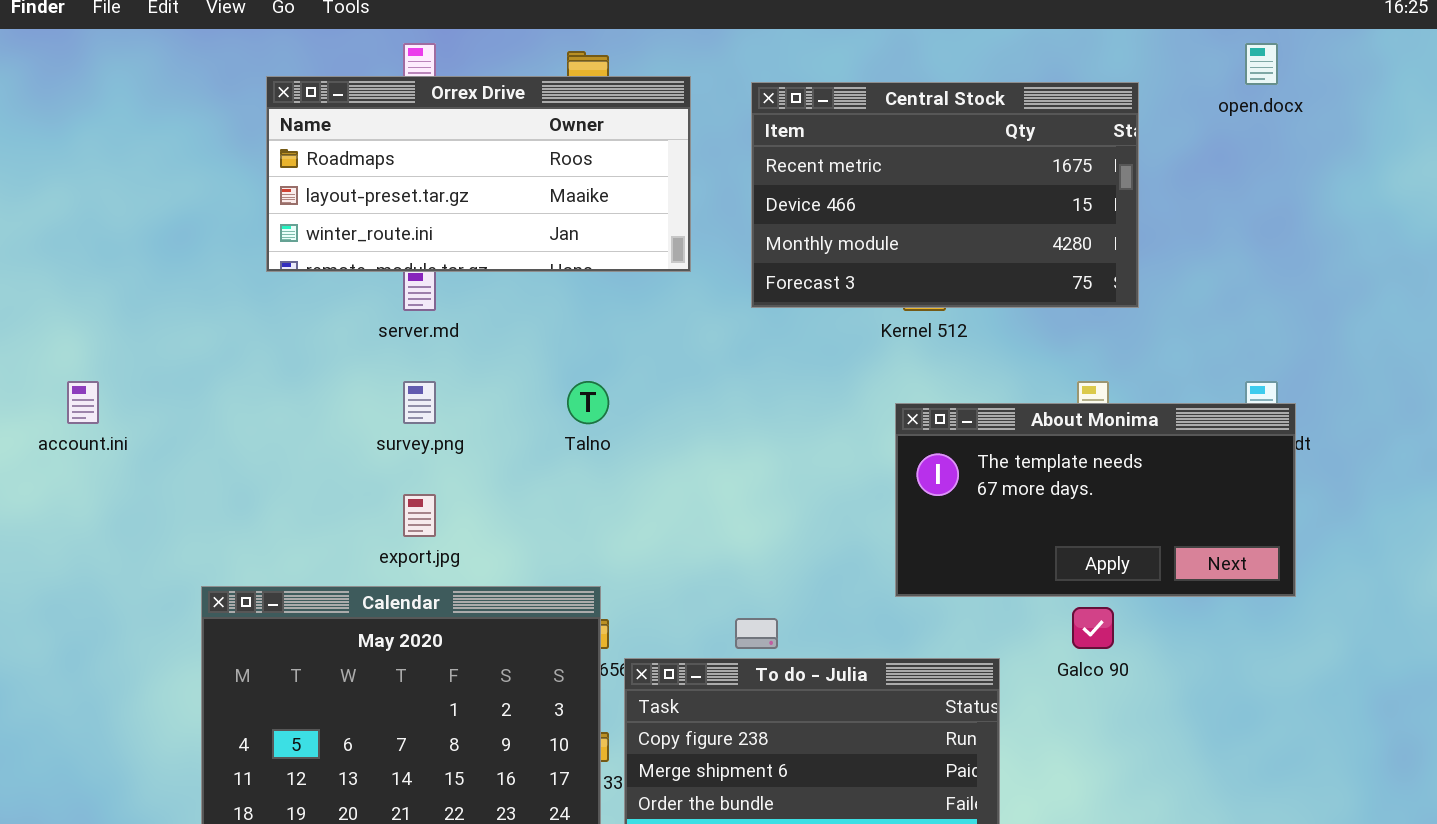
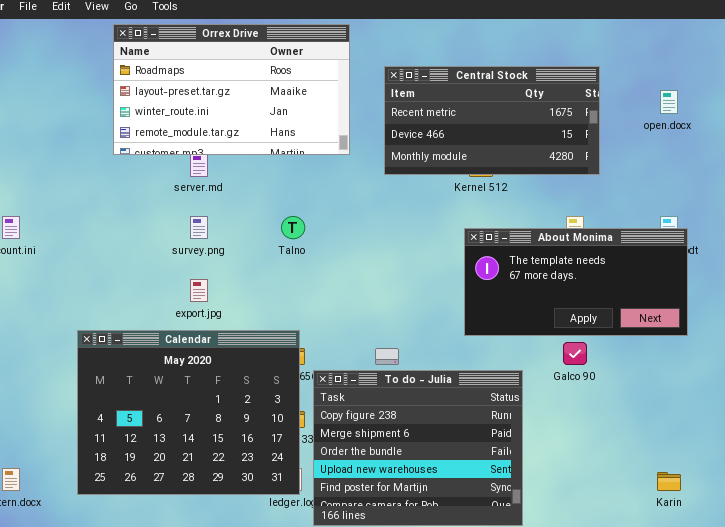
open.docx: [1245,43,1278,85] -> [660,90,678,114], moved
Orrex Drive: [266,76,691,272] -> [113,24,350,155], resized
Central Stock: [751,82,1139,308] -> [384,66,600,175], resized

